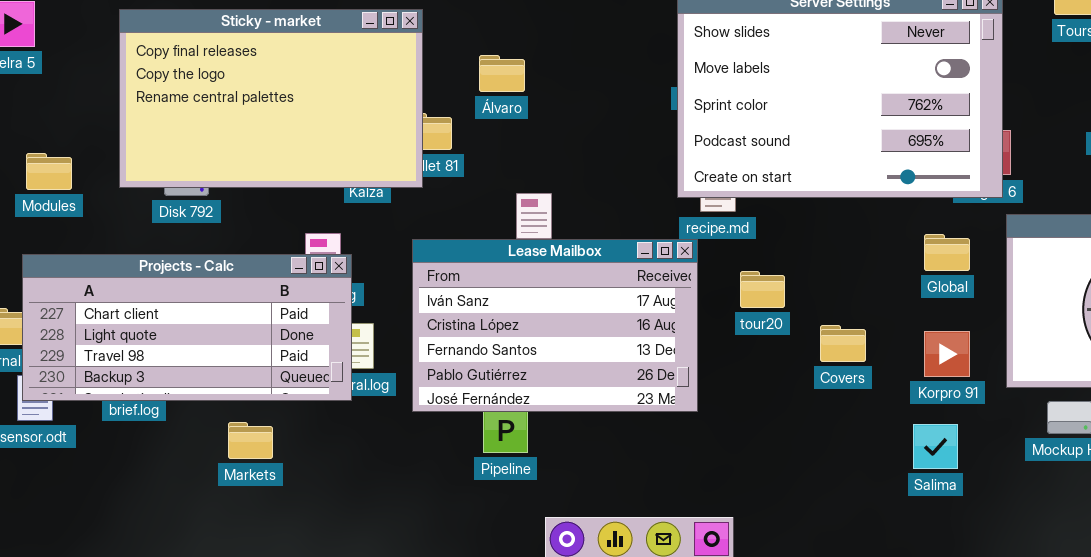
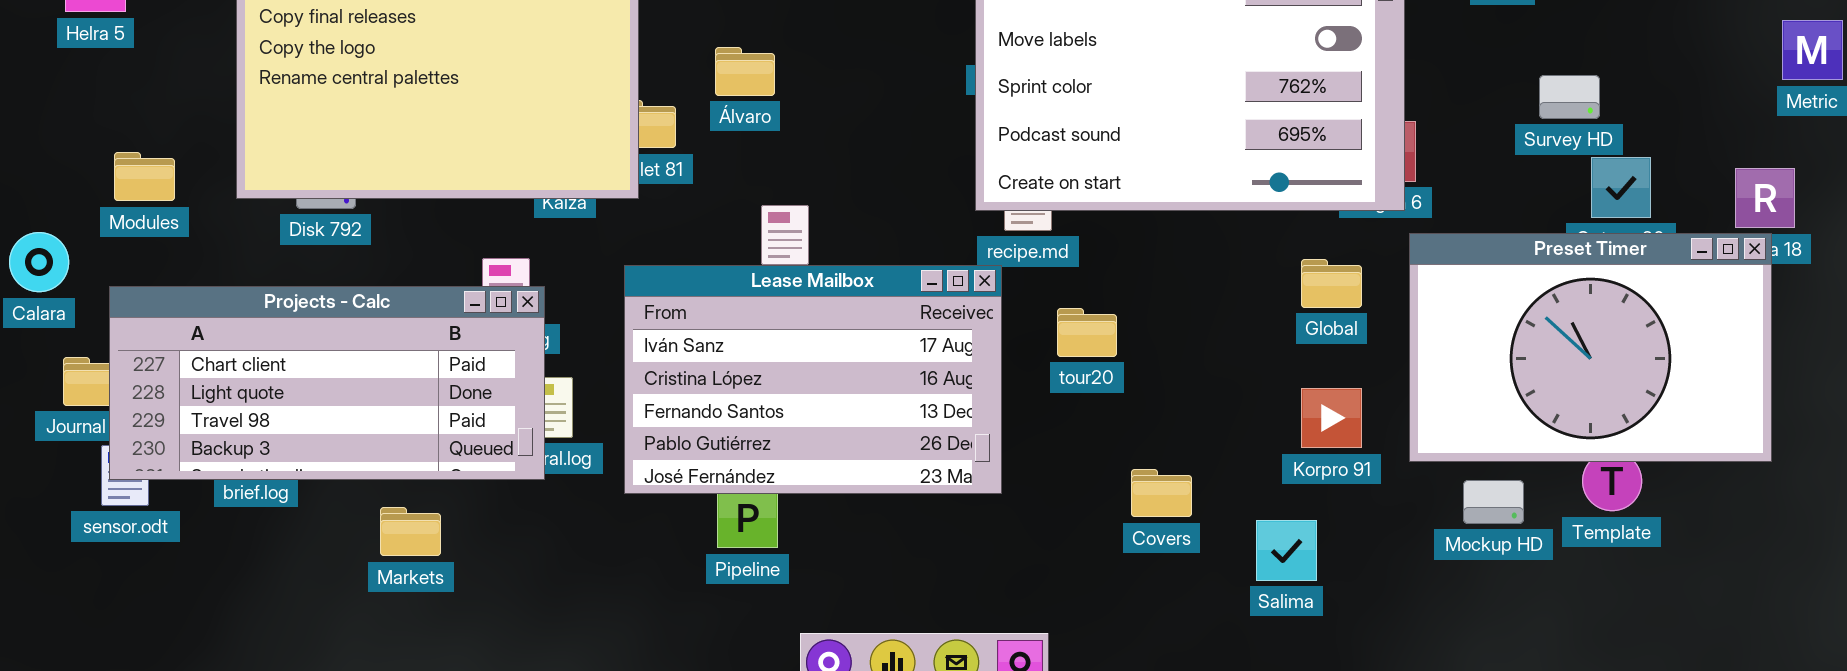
Álvaro: [479,55,525,92] -> [715,47,775,96], moved
Covers: [820,325,866,362] -> [1131,469,1192,517], moved
Salima: [913,424,958,469] -> [1256,520,1317,581], moved

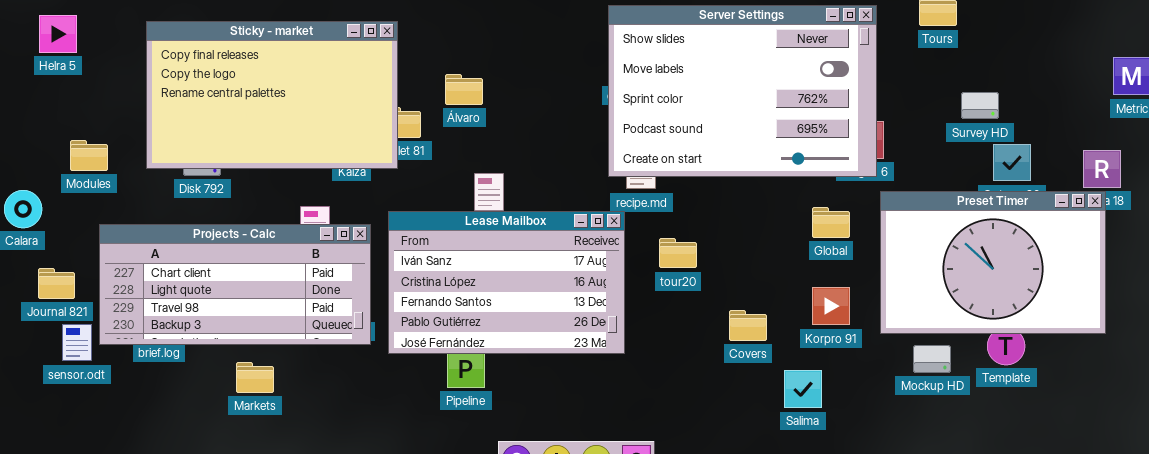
Projects - Calc: [109,286,545,480] -> [99,224,371,345], moved
Covers: [1131,469,1192,517] -> [729,310,767,341], moved

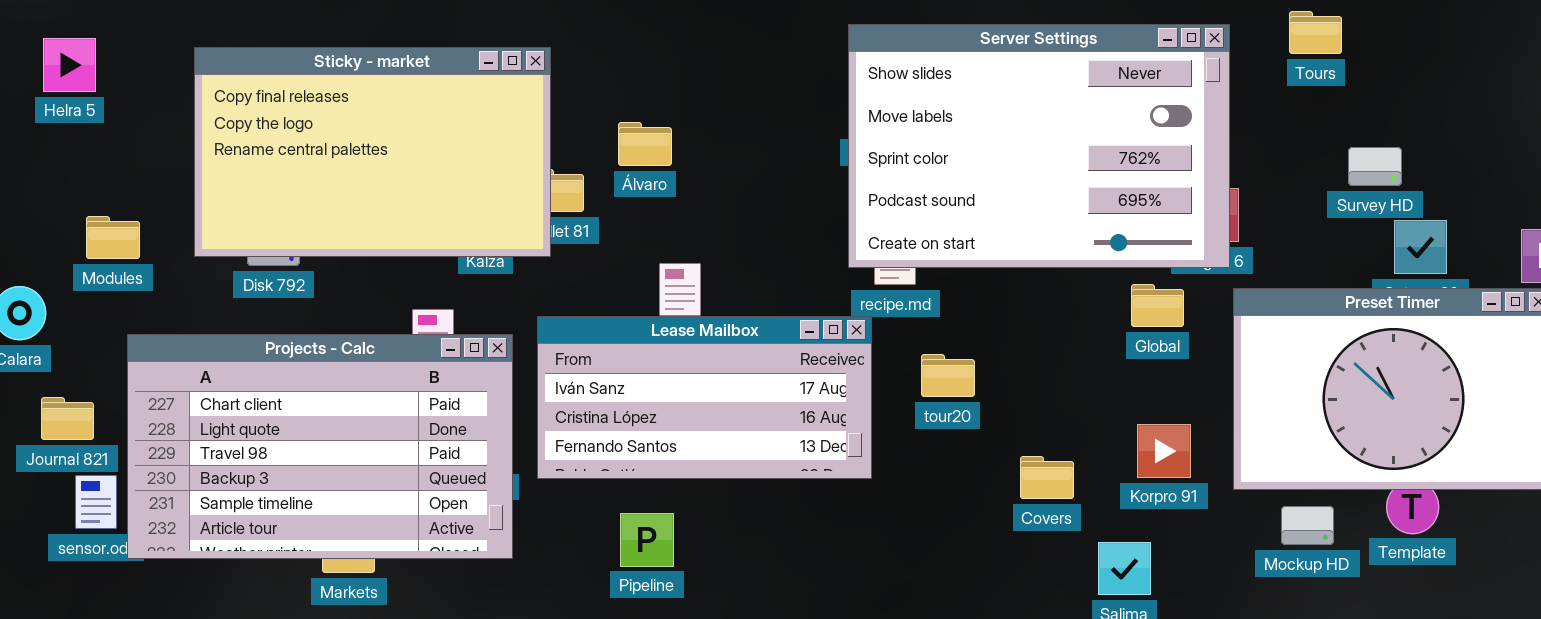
Global: [812,207,850,238] -> [1131,284,1184,327], moved
Lease Mailbox: [388,211,625,354] -> [537,316,872,479], resized
Projects - Calc: [99,224,371,345] -> [127,334,513,559], resized

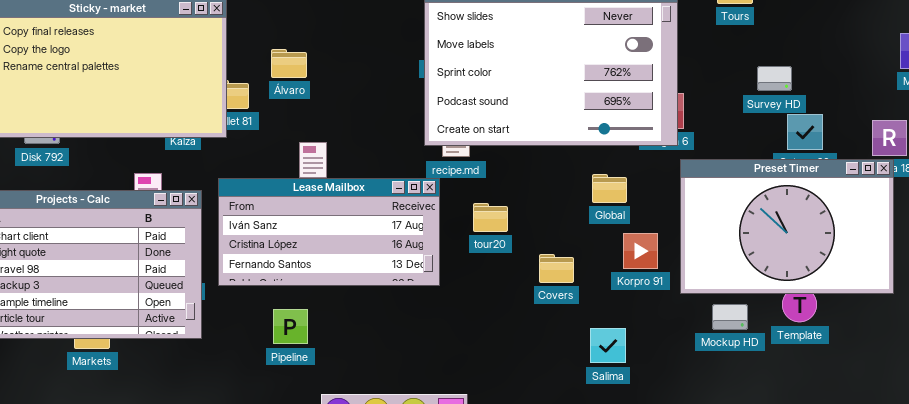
Global: [1131,284,1184,327] -> [592,174,627,203], moved
Korpro 91: [1137,424,1191,478] -> [623,233,658,269], moved
Covers: [1020,456,1074,499] -> [539,254,574,283], moved

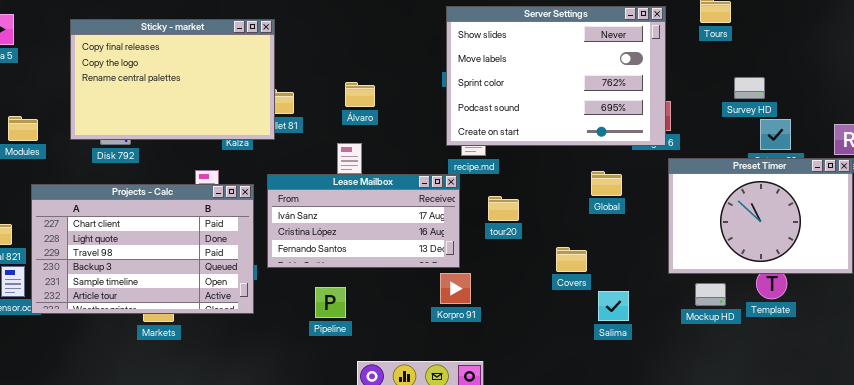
Álvaro: [271,49,307,78] -> [345,82,375,107], moved
Korpro 91: [623,233,658,269] -> [440,273,471,304], moved
Covers: [539,254,574,283] -> [556,247,587,272], moved
Salima: [590,328,626,363] -> [598,291,629,321], moved

